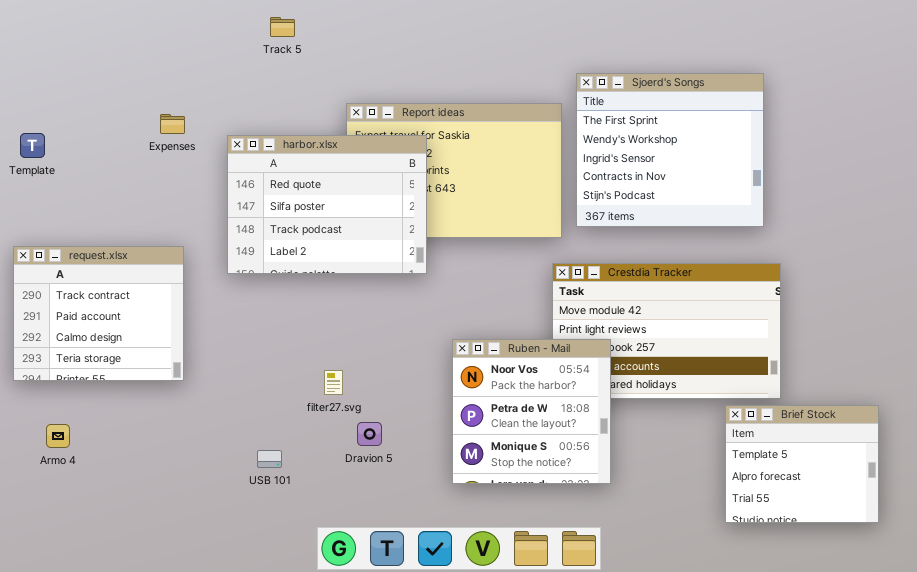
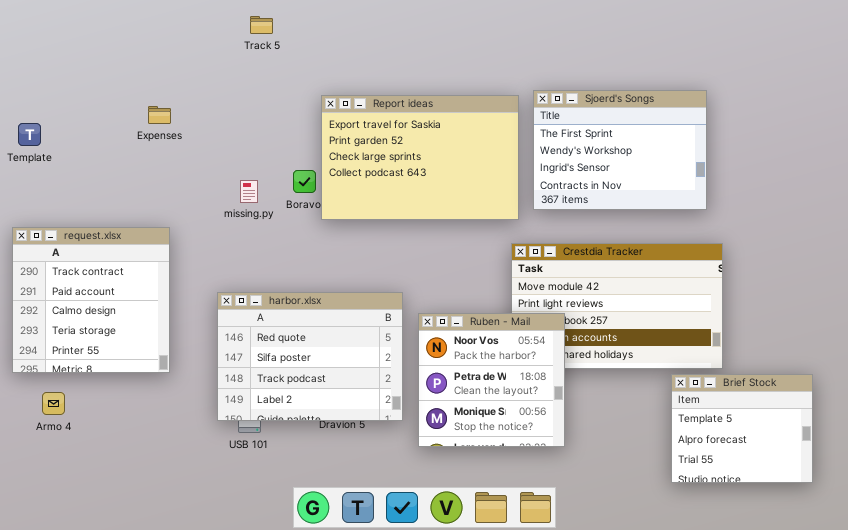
Sjoerd's Songs: [576,73,764,227] -> [533,90,707,210], resized
harbor.xlsx: [227,135,427,274] -> [217,292,403,421], moved
request.xlsx: [13,246,184,381] -> [12,227,170,373], resized

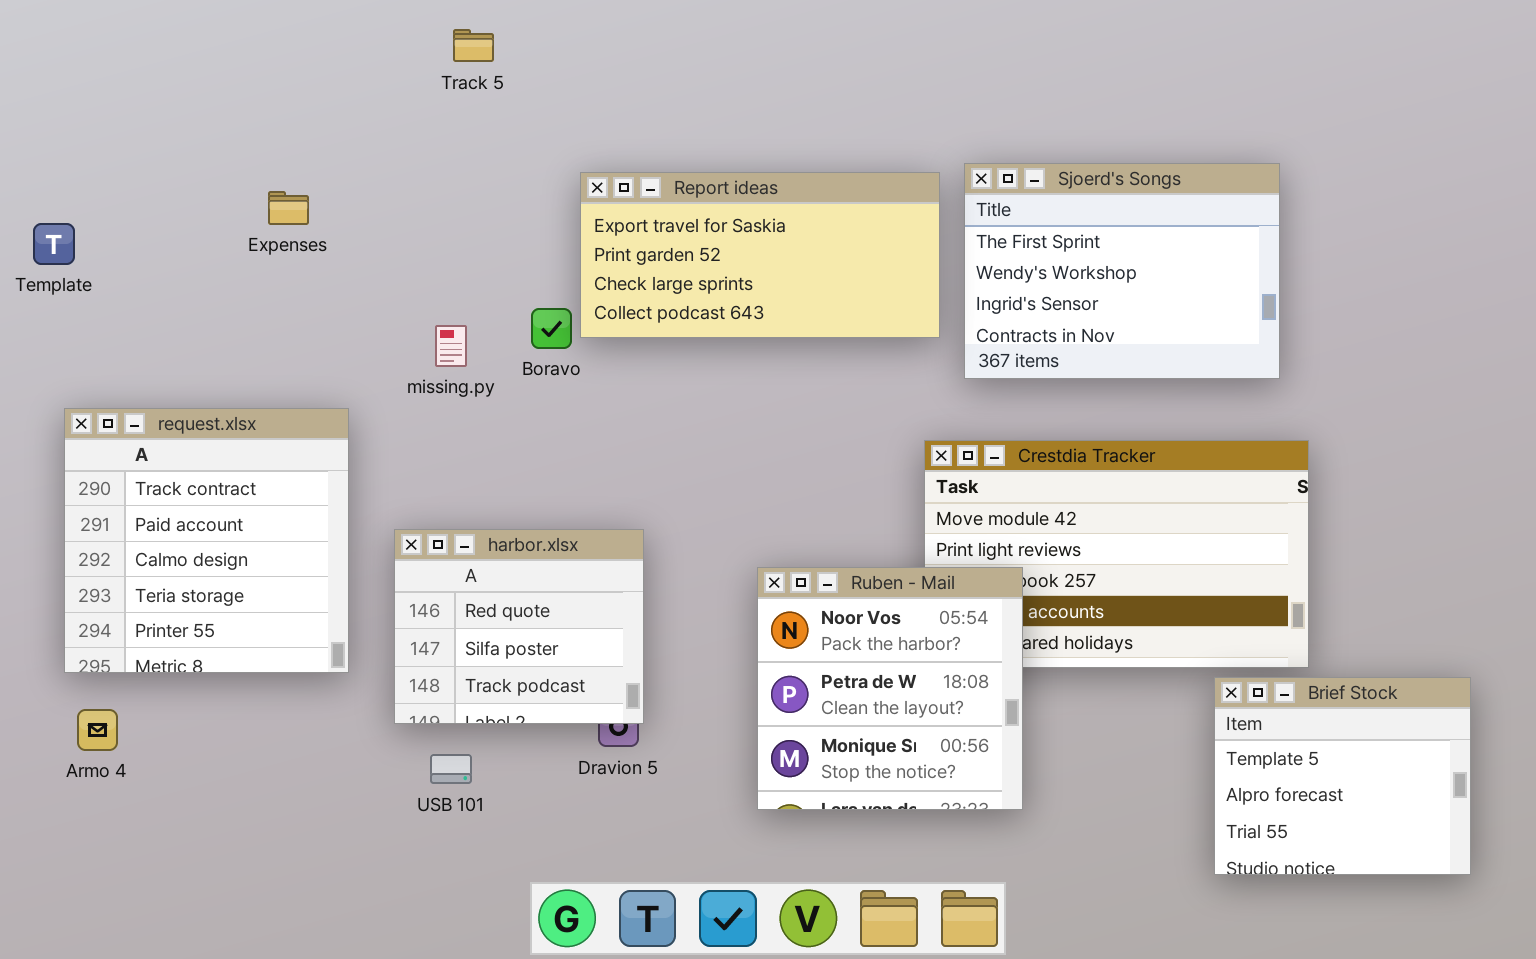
Report ideas: [321,95,519,220] -> [580,172,940,338], resized
request.xlsx: [12,227,170,373] -> [64,408,349,673], moved
harbor.xlsx: [217,292,403,421] -> [394,529,644,724], resized

